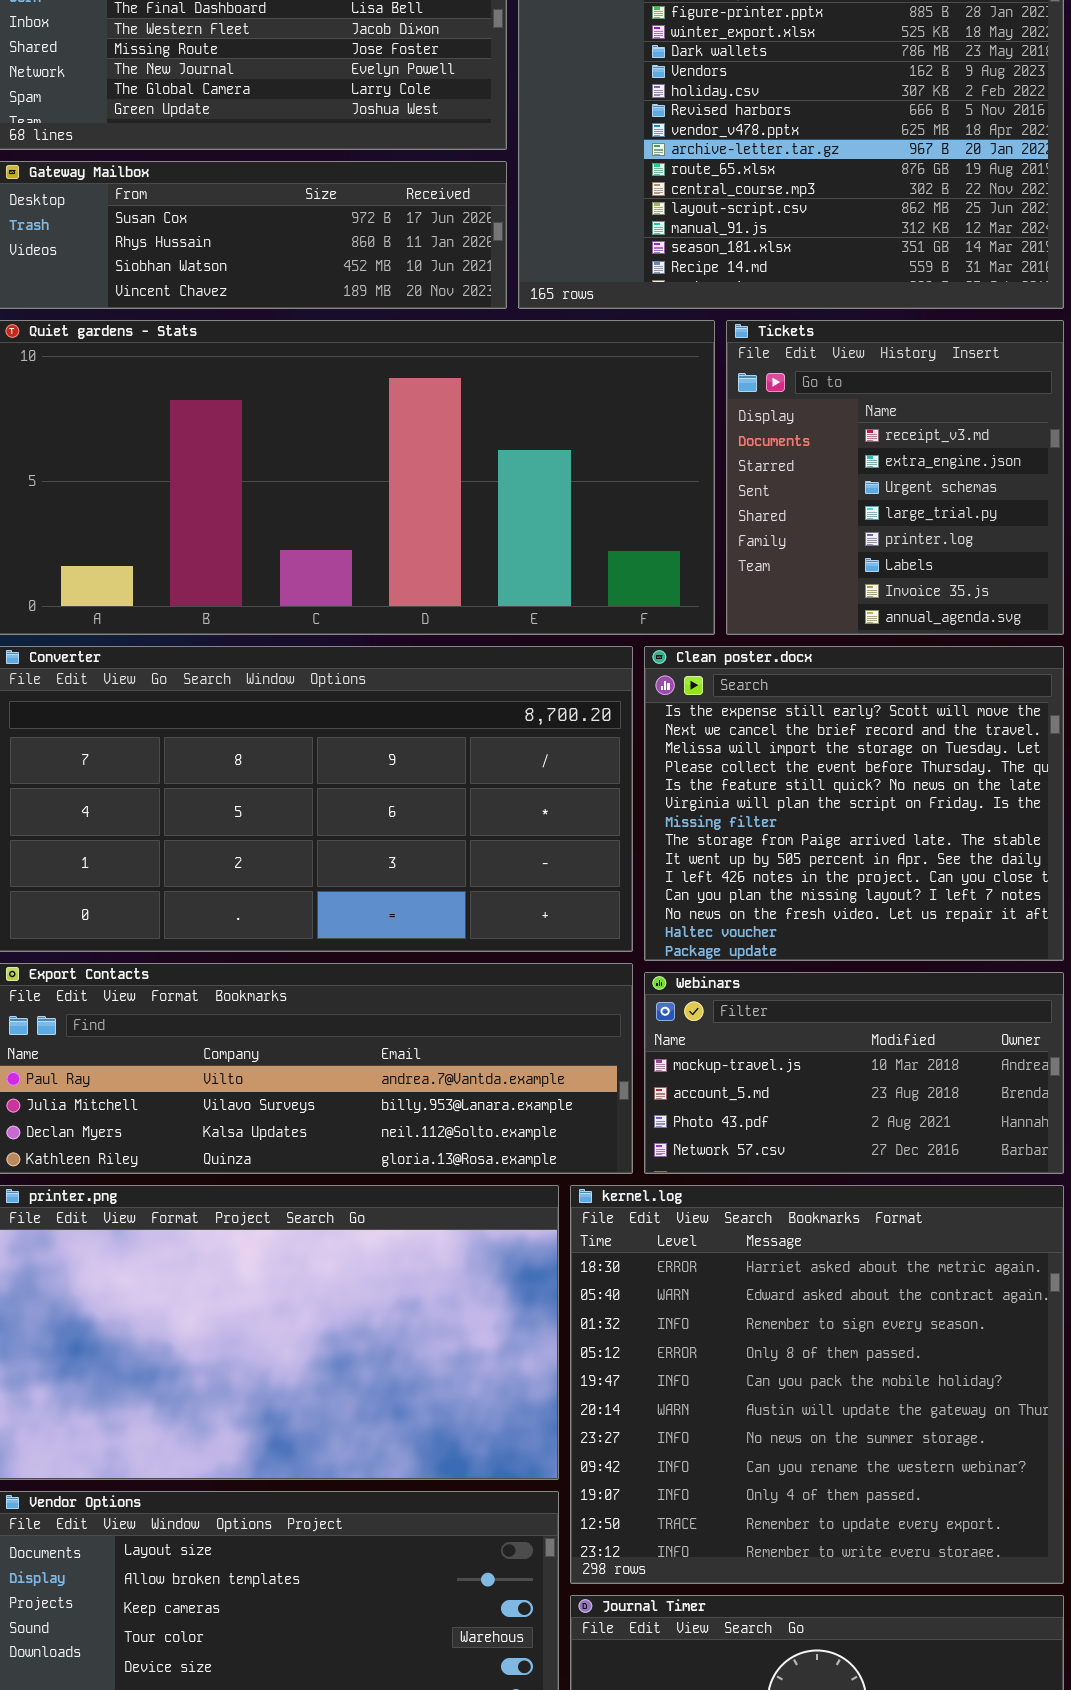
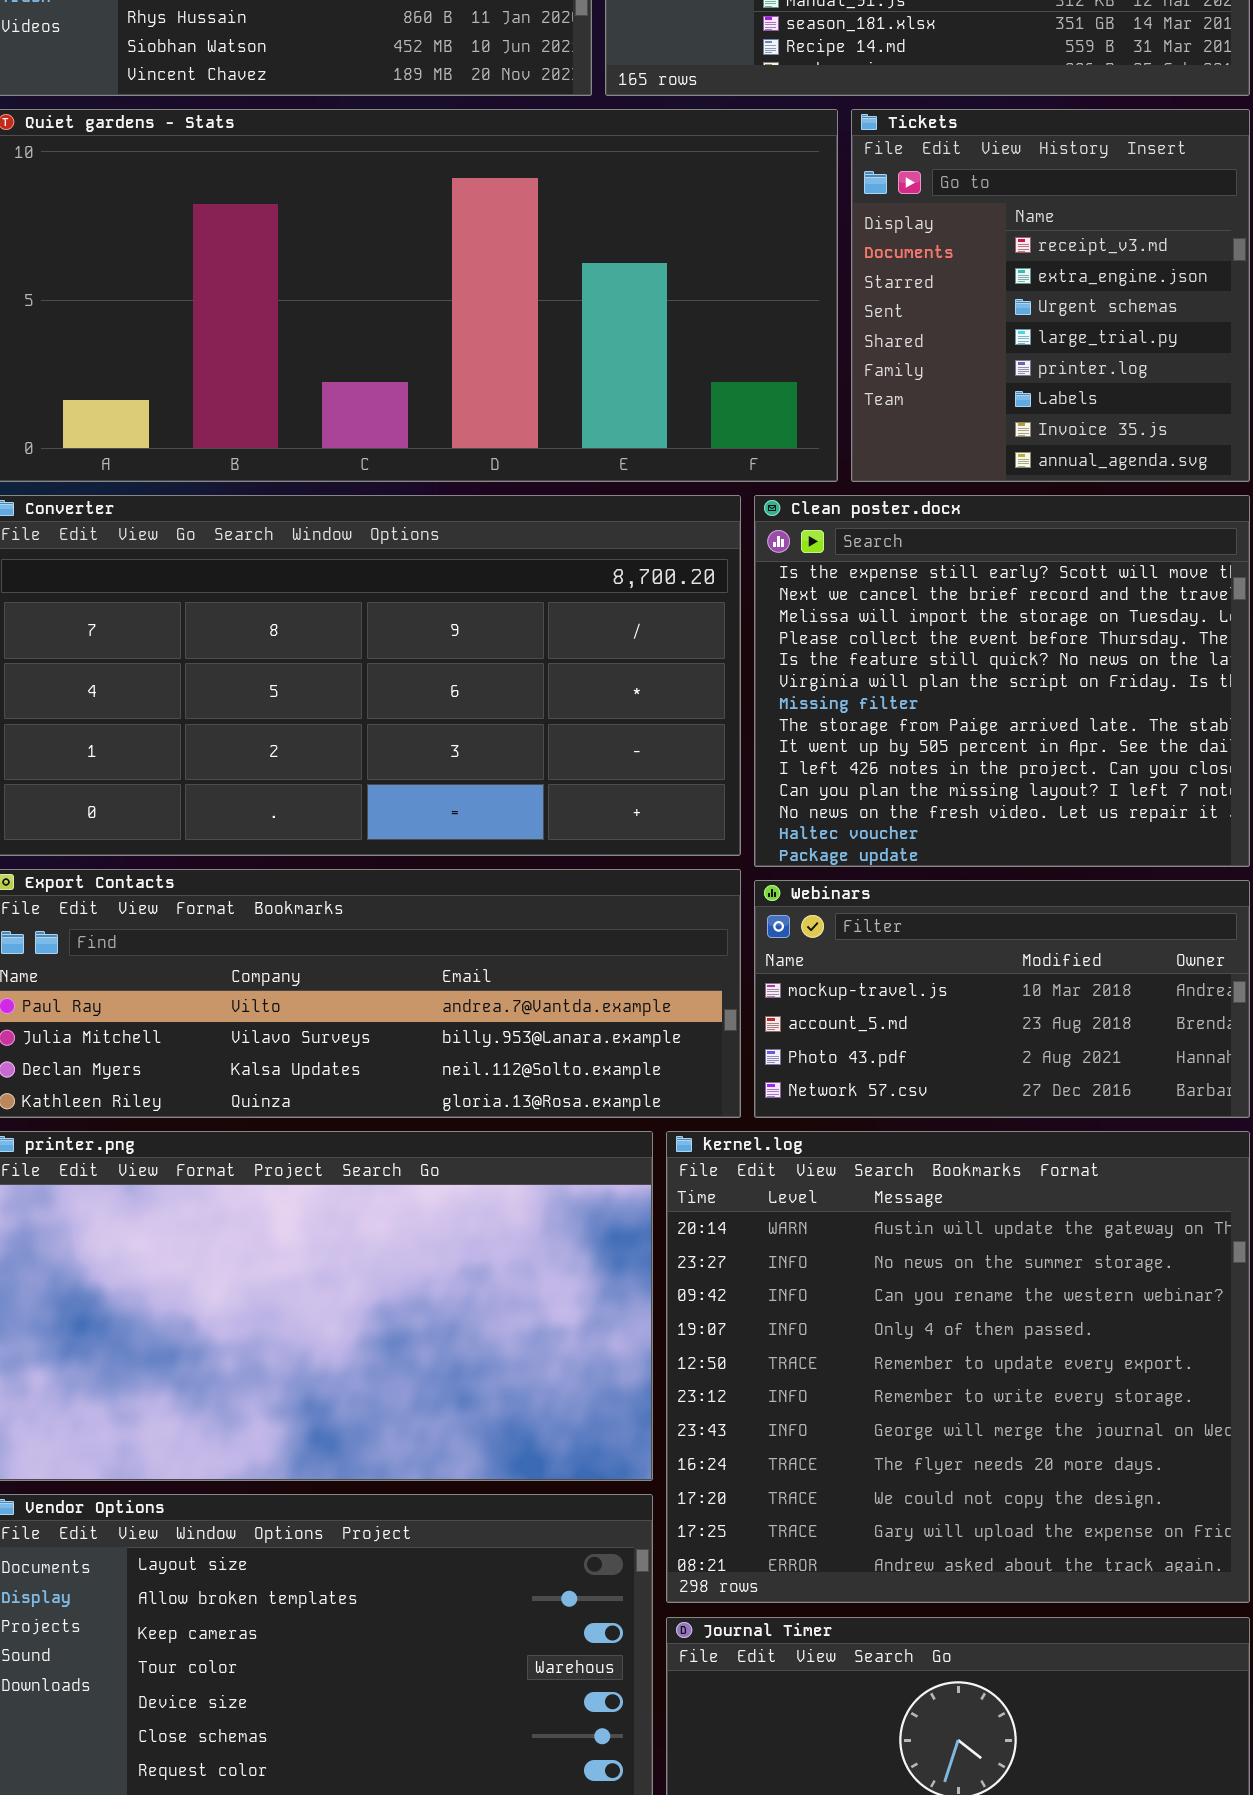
kernel.log: [570,1185,1064,1584] -> [666,1131,1250,1603], scrolled down 5 rows

